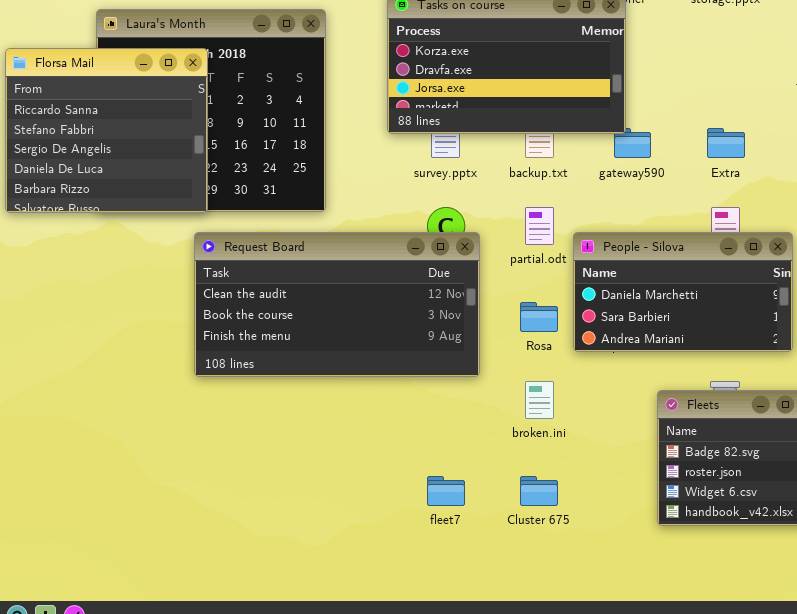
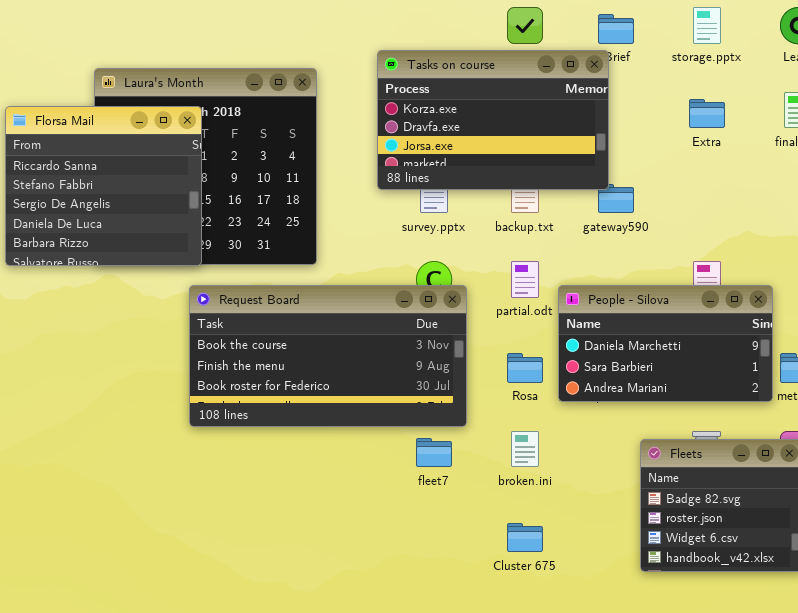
Extra: [707,128,745,158] -> [689,99,725,128], moved
Request Board: [194,232,480,377] -> [189,285,467,427], scrolled down 1 row
fleet7: [427,476,465,506] -> [416,438,452,467], moved

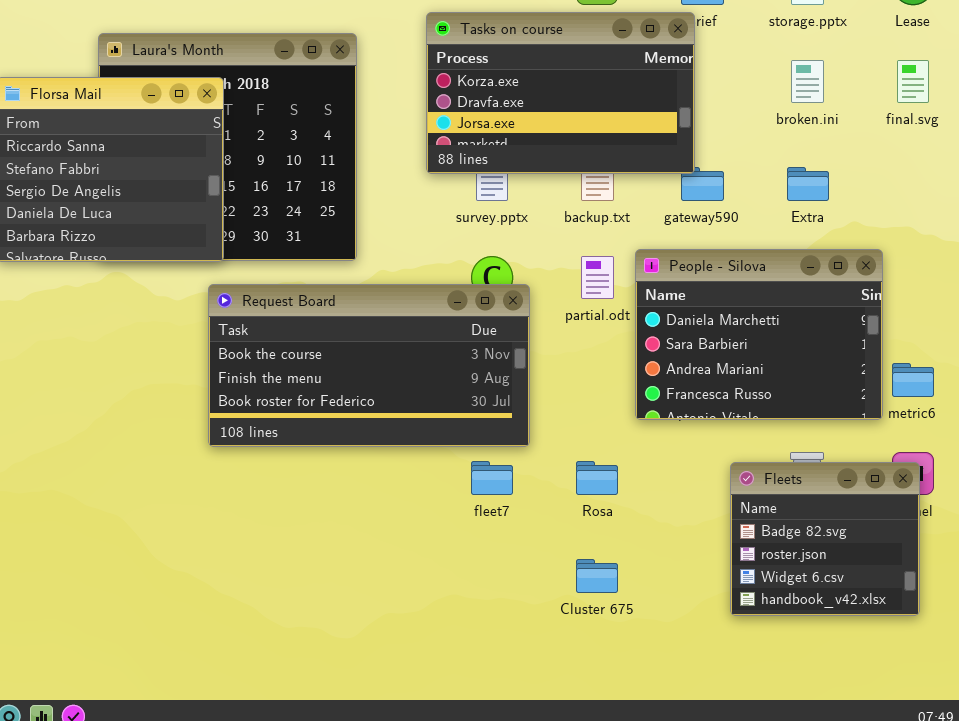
Extra: [689,99,725,128] -> [787,167,829,201], moved
People - Silova: [558,285,773,402] -> [635,249,883,420], resized
Rosa: [507,353,543,383] -> [576,461,618,495], moved
broken.ini: [511,431,539,467] -> [791,60,824,103], moved

